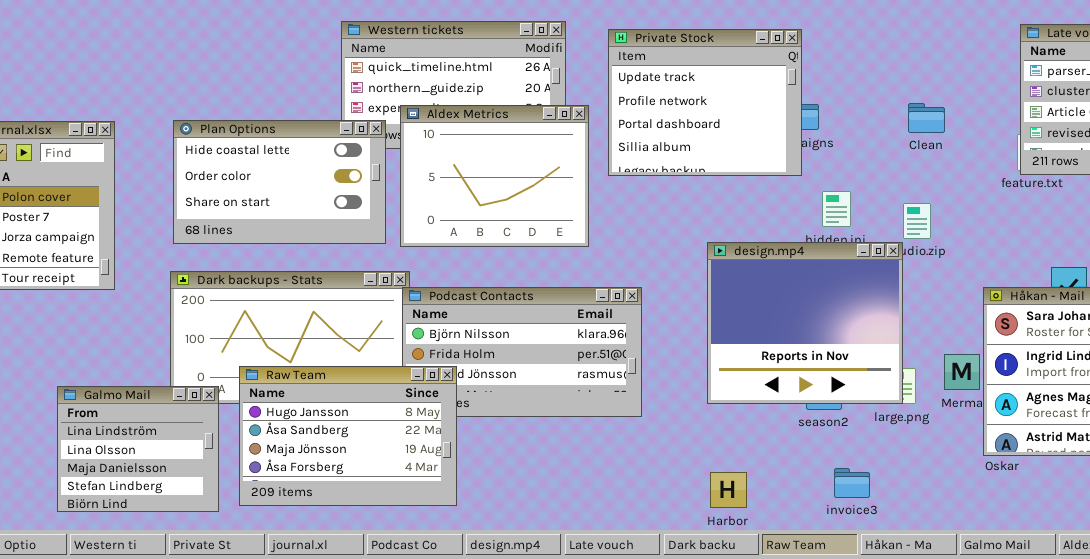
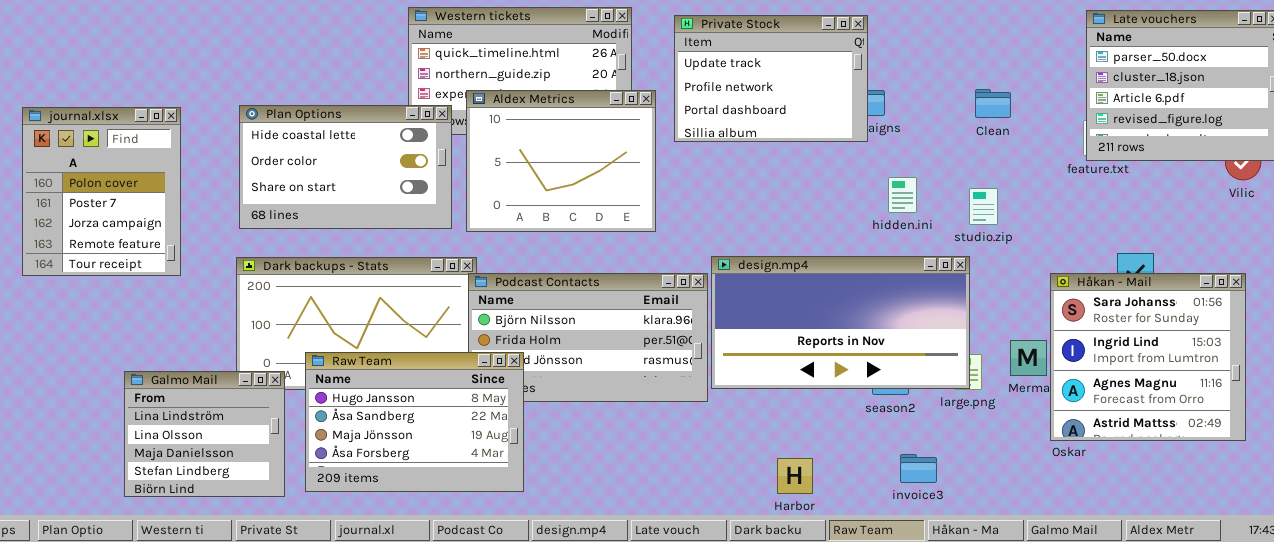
Private Stock: [608,29,802,176] -> [674,15,868,142], resized
design.mp4: [707,242,903,404] -> [711,256,970,389], resized

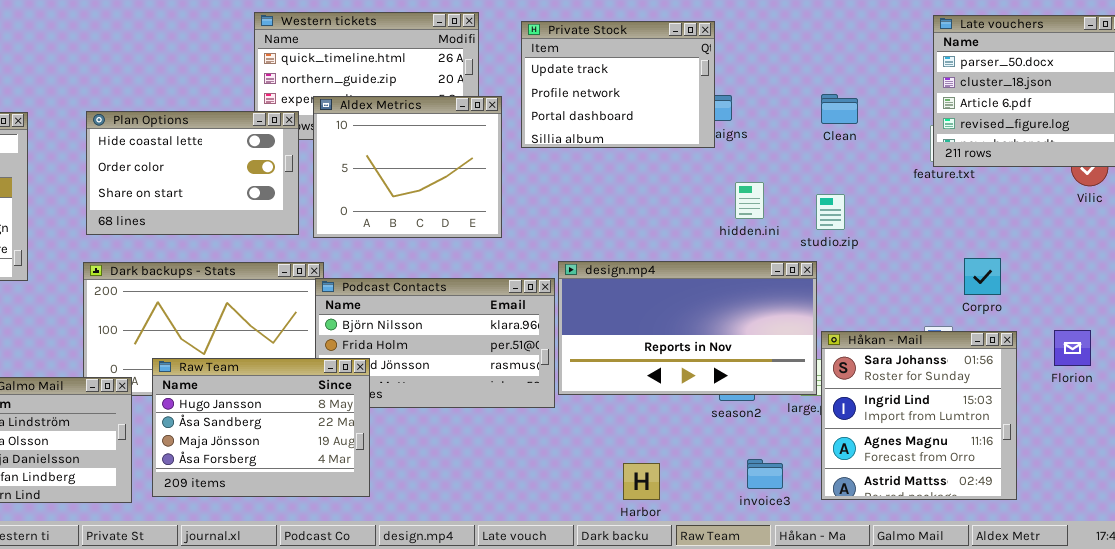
Håkan - Mail: [1050,273,1246,441] -> [821,331,1017,500], moved

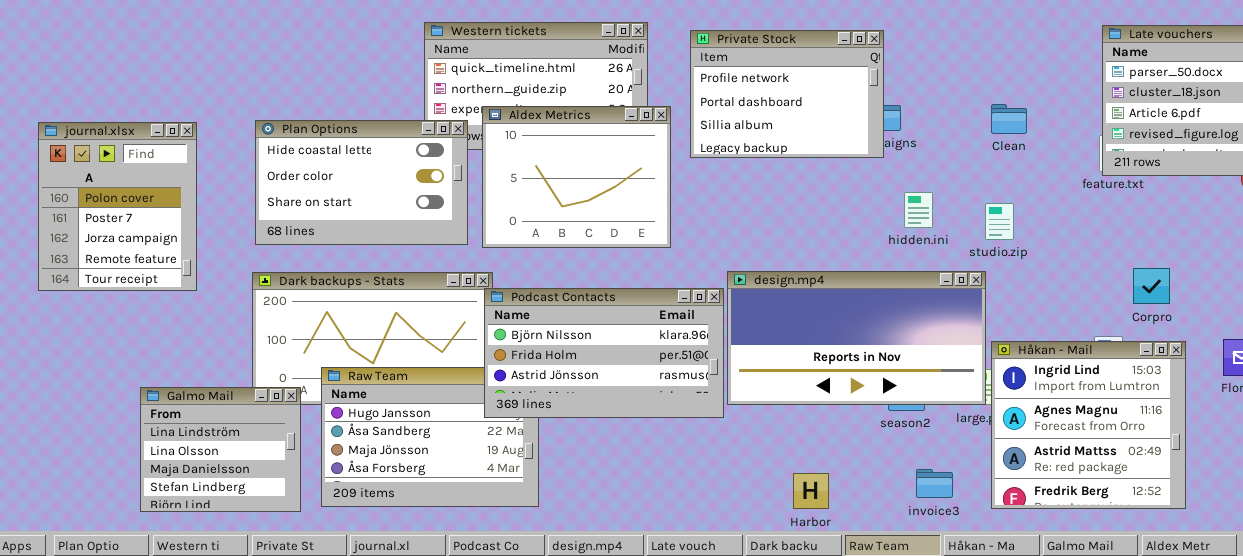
Private Stock: [521,21,715,148] -> [690,30,884,158], scrolled down 1 row
Podcast Contacts: [315,278,555,408] -> [484,288,724,418], raised
Håkan - Mail: [821,331,1017,500] -> [991,341,1186,509], scrolled down 1 row

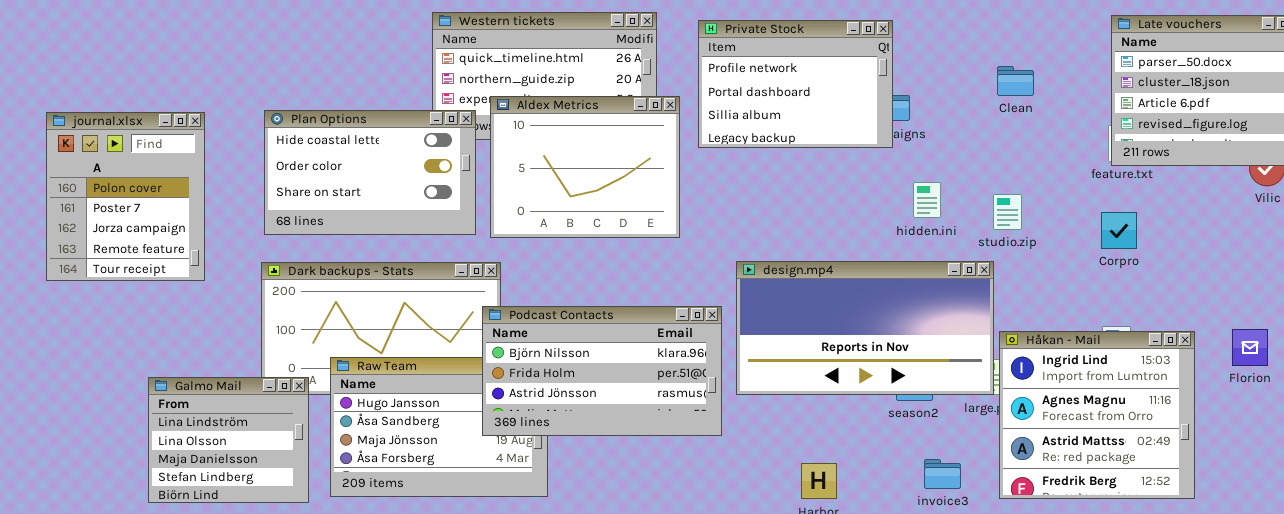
Clean: [991,104,1027,134] -> [997,66,1034,96], moved
Corpro: [1133,268,1170,304] -> [1101,212,1137,249], moved
Podcast Contacts: [484,288,724,418] -> [482,306,722,436], moved

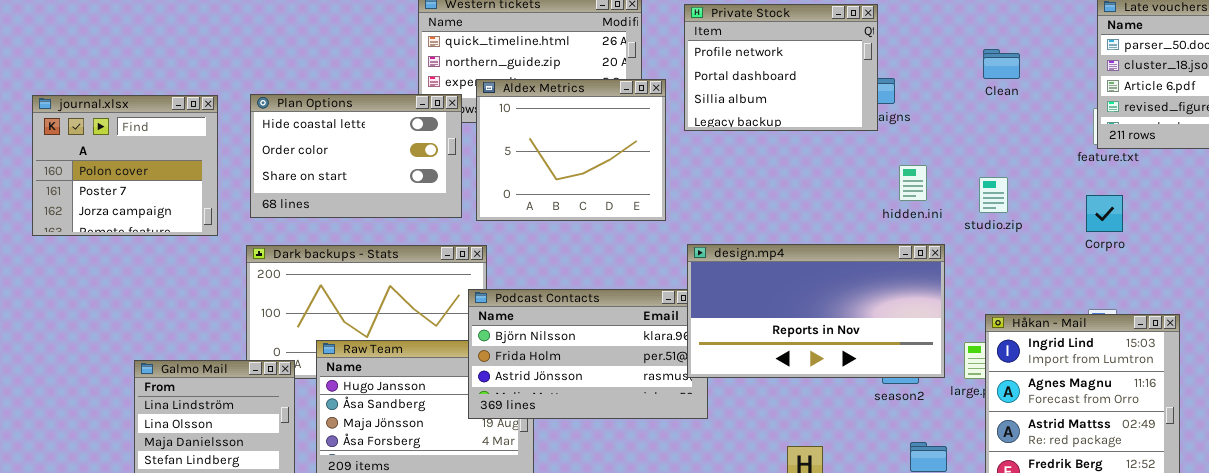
journal.xlsx: [46,112,205,281] -> [32,95,218,236], resized
design.mp4: [736,261,994,395] -> [687,244,945,378], moved

